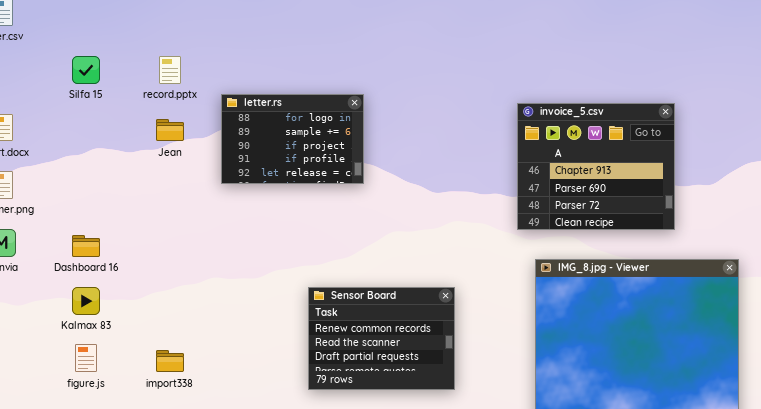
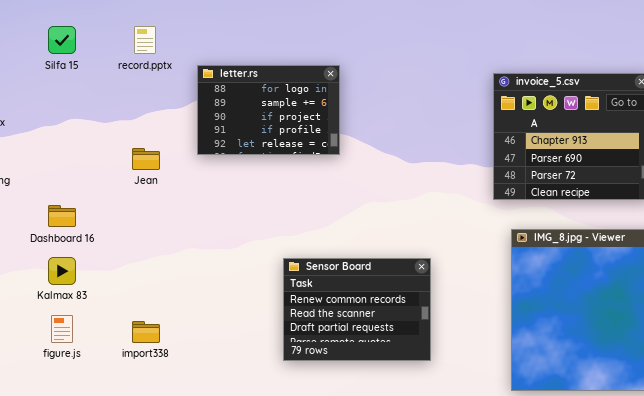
Jean: [156,119,184,141] -> [132,148,160,170], moved

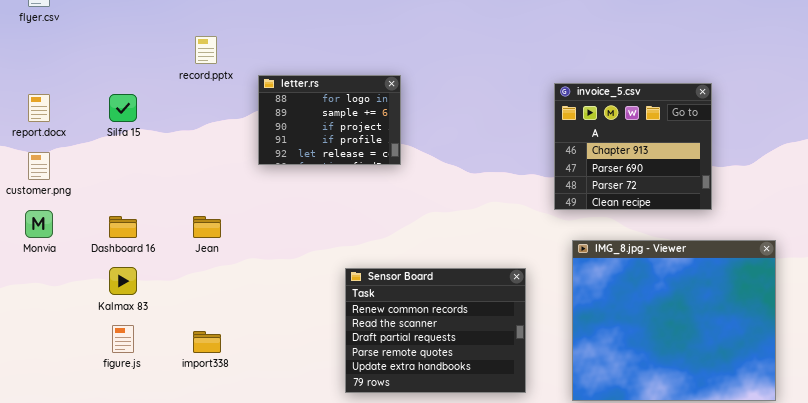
Silfa 15: [48,26,76,54] -> [109,94,137,122], moved
Jean: [132,148,160,170] -> [193,216,221,238], moved
Sensor Board: [283,258,431,361] -> [345,268,526,393], resized

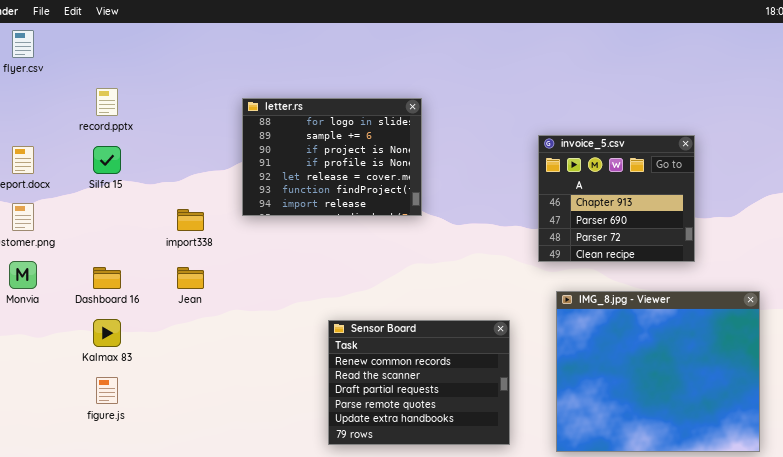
record.pptx: [195,36,217,64] -> [96,88,118,116], moved
letter.rs: [258,75,401,165] -> [242,98,422,216], resized
import338: [193,331,221,353] -> [177,209,204,231], moved

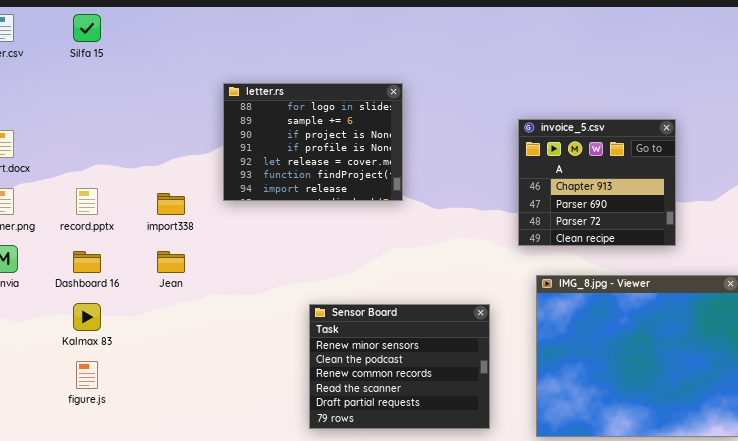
record.pptx: [96,88,118,116] -> [76,188,98,215], moved
Silfa 15: [93,146,121,174] -> [73,14,101,42], moved
Sensor Board: [328,320,510,445] -> [309,304,490,429], scrolled up 2 rows

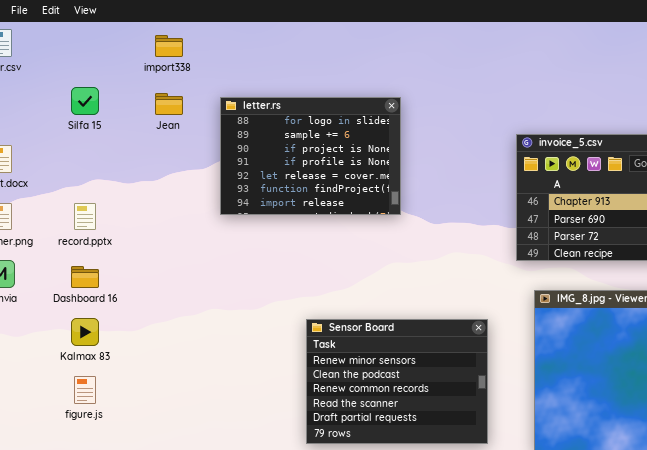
Silfa 15: [73,14,101,42] -> [71,87,99,115], moved
import338: [157,193,185,215] -> [155,35,183,57], moved
Jean: [157,251,185,273] -> [155,93,183,115], moved

